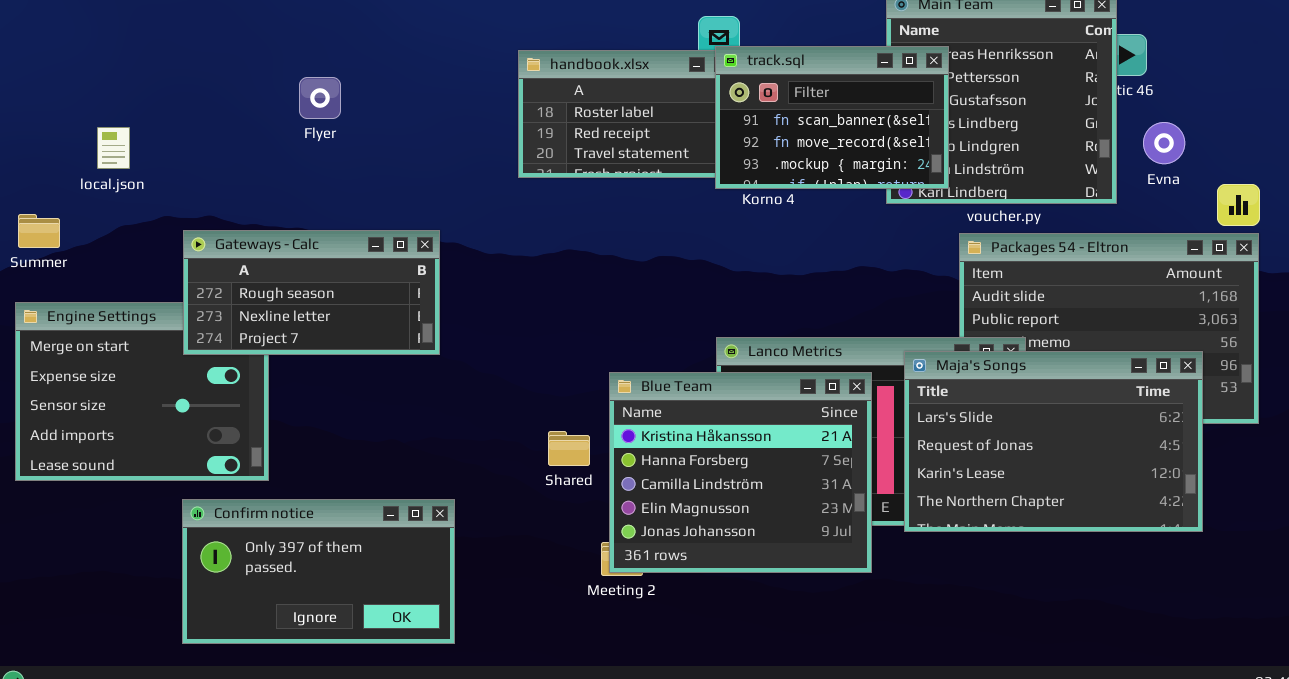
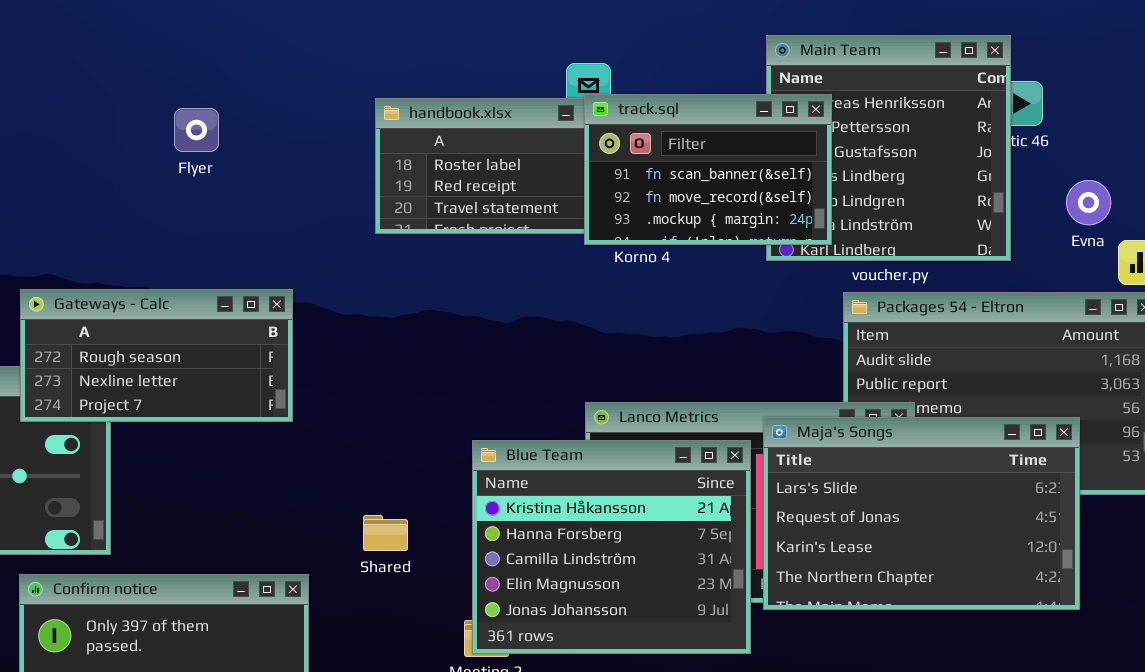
Flyer: [299,77,341,119] -> [174,108,219,152], moved
Evna: [1143,122,1185,164] -> [1066,180,1111,225], moved
Maja's Songs: [904,351,1203,532] -> [763,417,1080,610], moved
Shared: [548,431,590,466] -> [363,515,408,551], moved

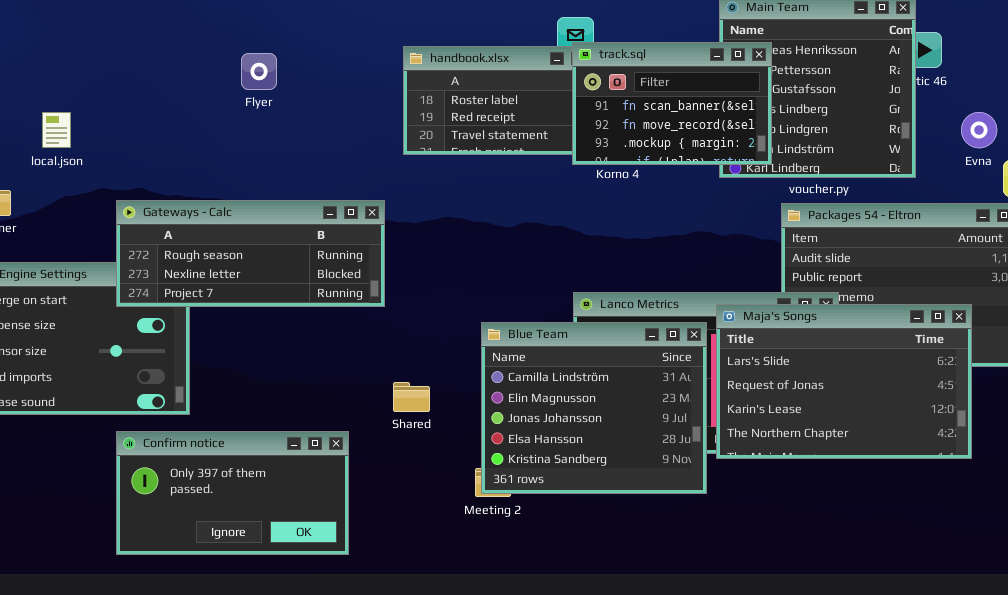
Gateways - Calc: [20,289,293,422] -> [116,200,385,307], resized
Blue Team: [472,440,751,654] -> [481,322,707,494], scrolled down 2 rows

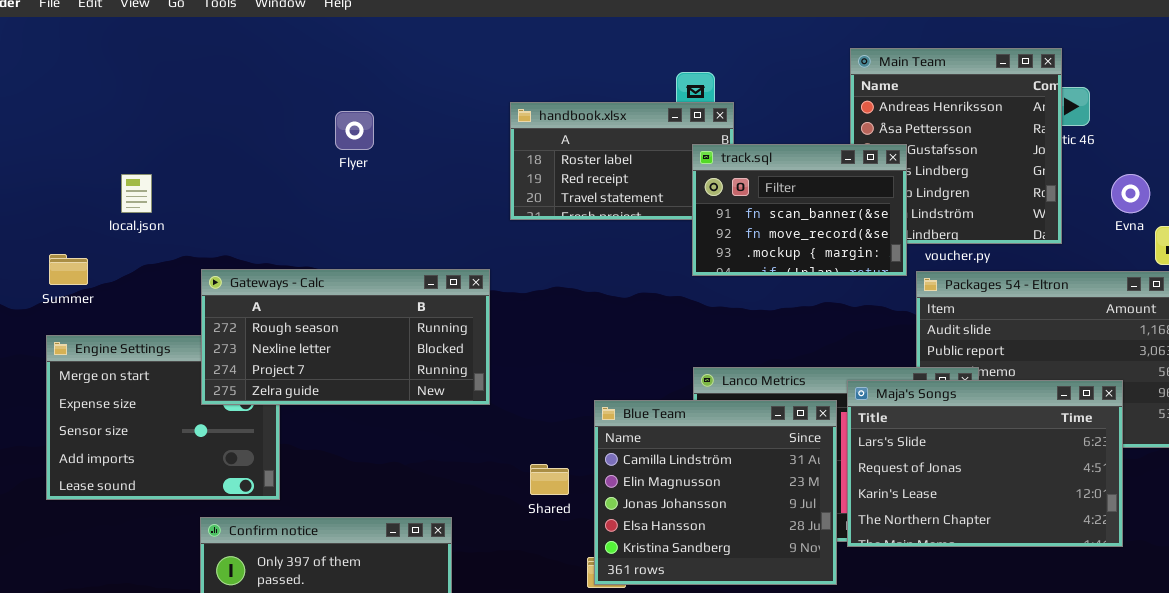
track.sql: [572,42,772,165] -> [692,144,907,276], moved
Gateways - Calc: [116,200,385,307] -> [201,269,490,405], resized
Shared: [393,382,430,412] -> [530,464,569,495], moved

